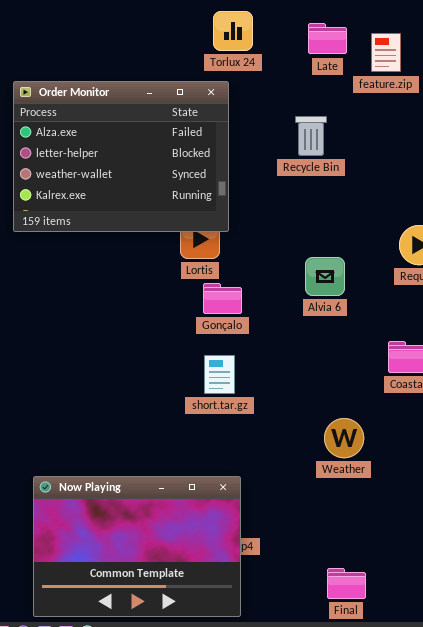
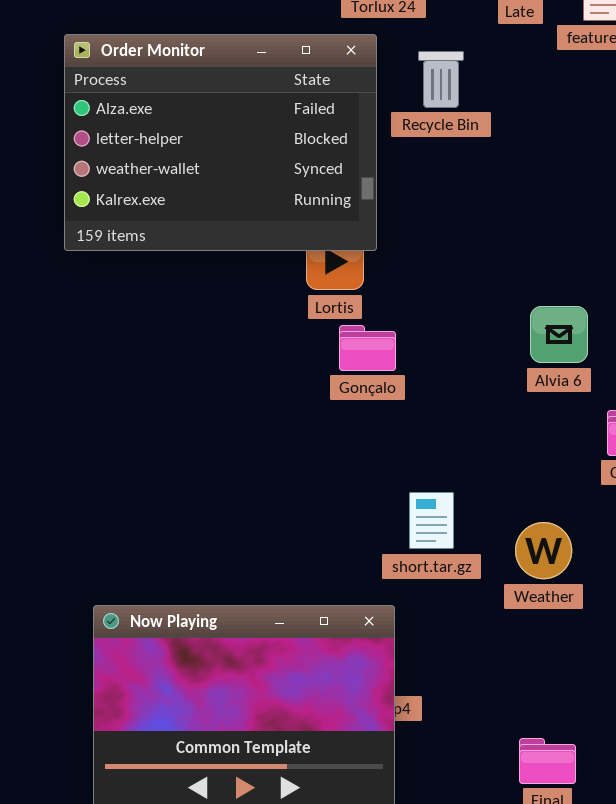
Recycle Bin: [295,116,327,156] -> [418,51,464,108], moved
Alvia 6: [305,257,345,296] -> [530,306,588,363], moved
short.tar.gz: [204,355,235,394] -> [409,492,454,549], moved

